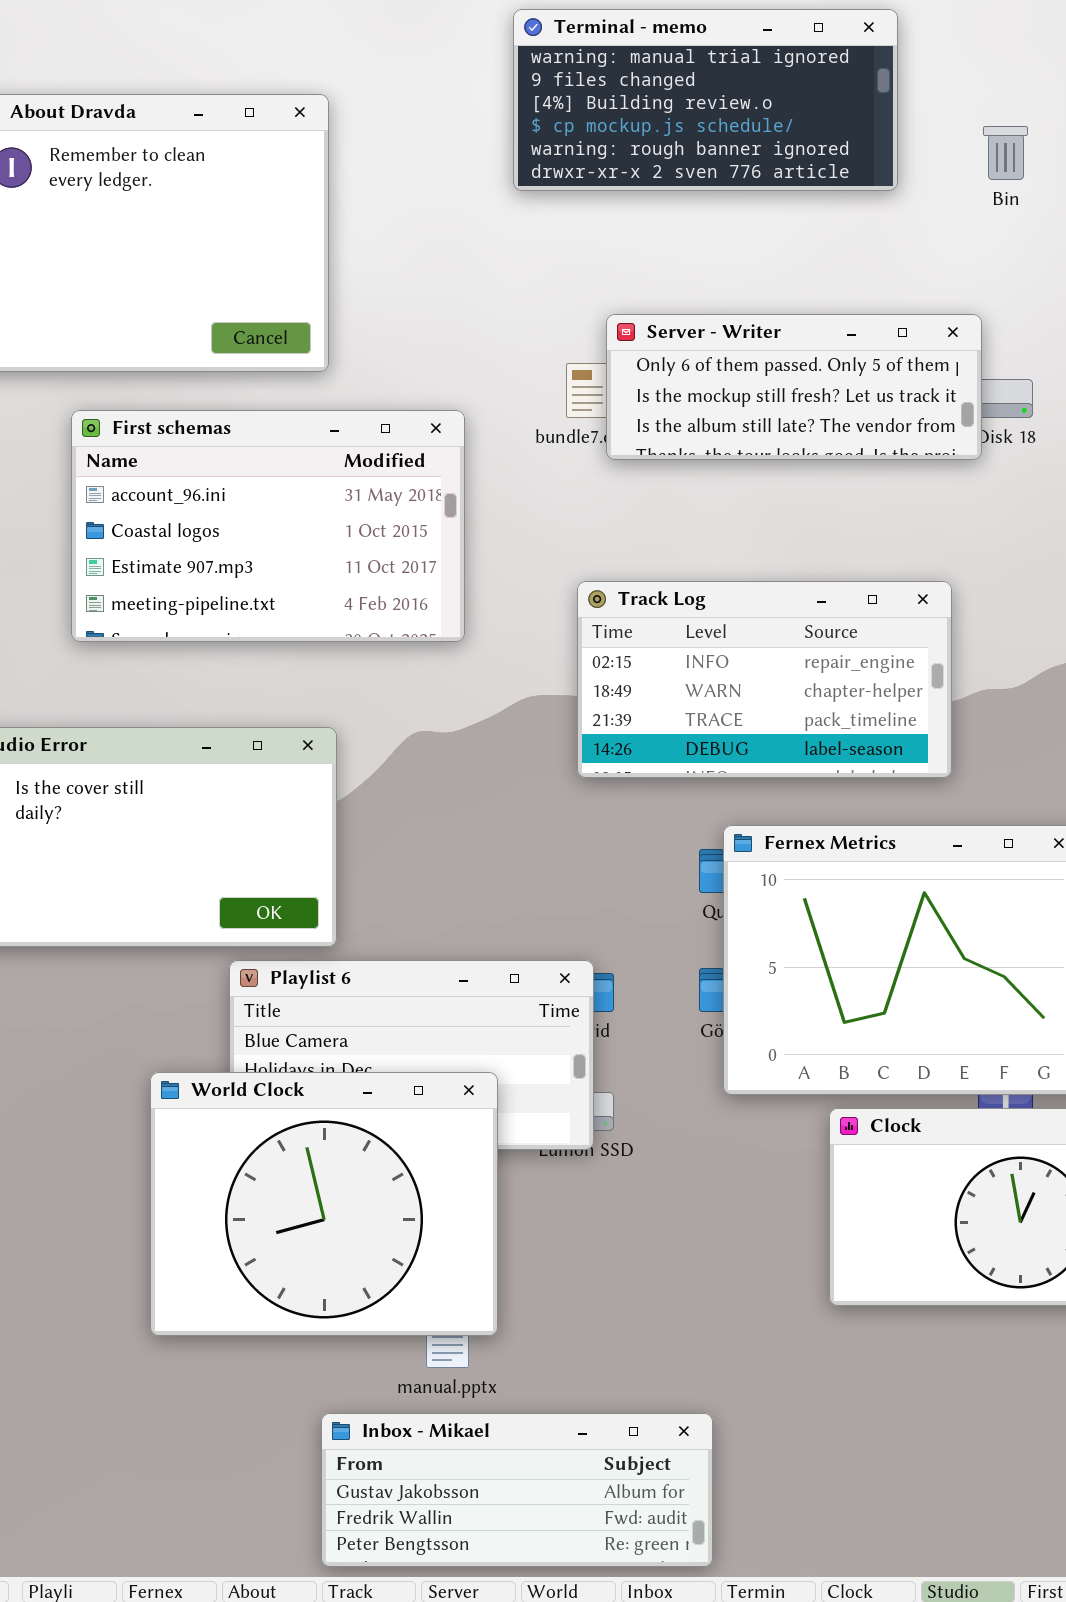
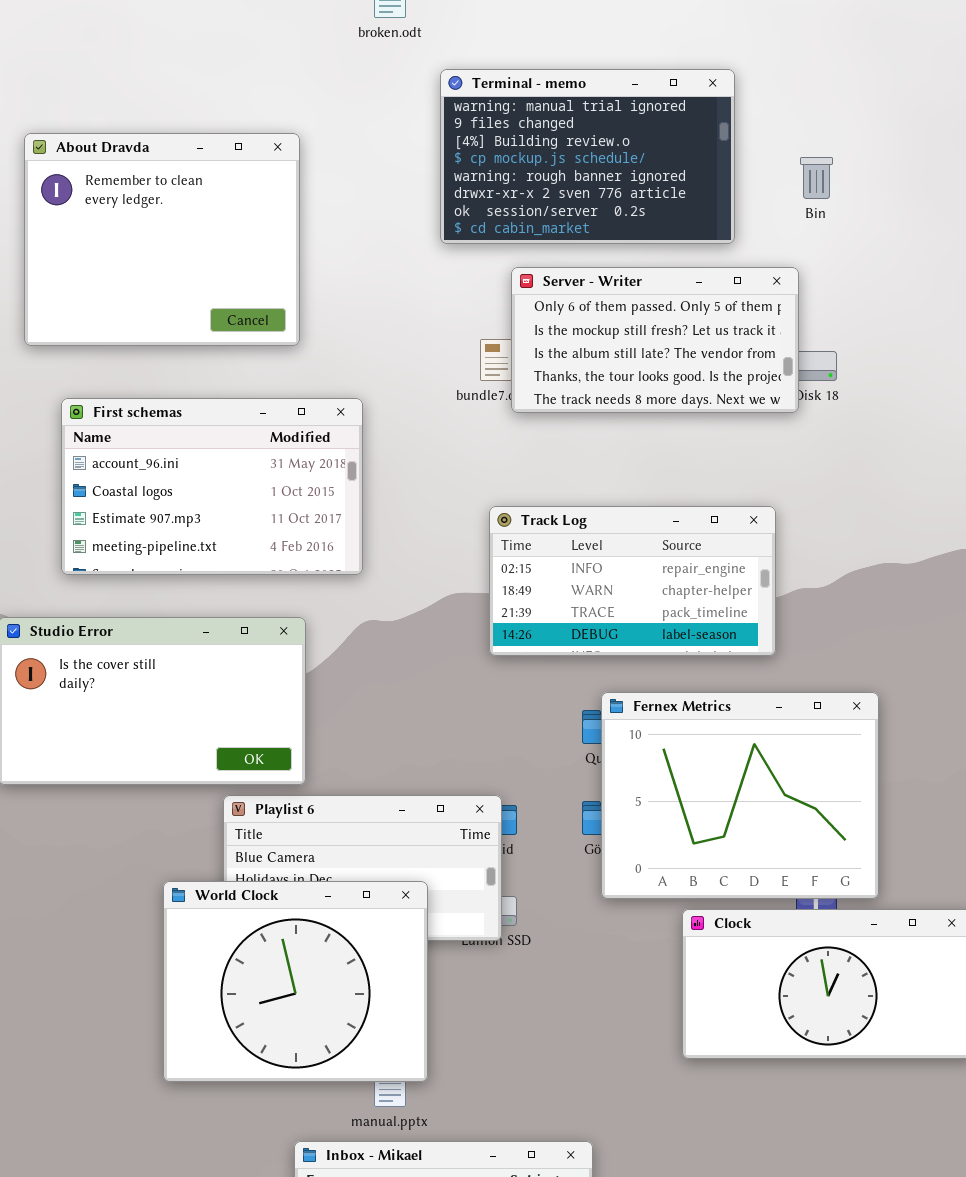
Terminal - memo: [513,9,898,191] -> [440,69,735,244], resized
Server - Writer: [606,314,982,460] -> [511,267,799,413], resized
First schemas: [71,410,465,642] -> [61,398,363,575], moved

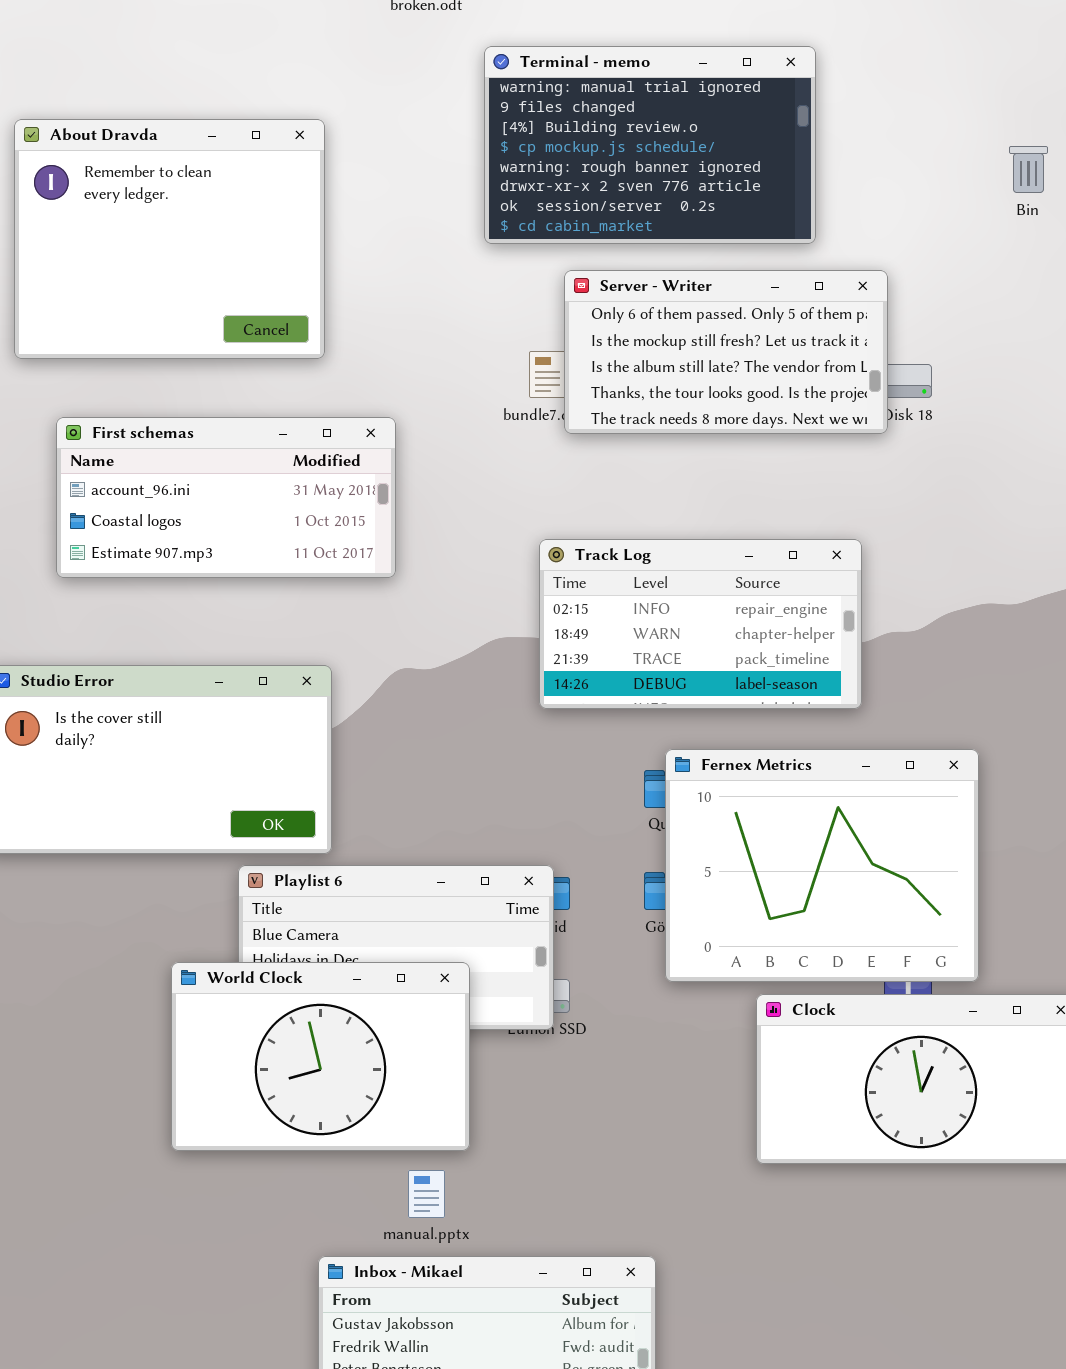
Bin: [800,157,833,199] -> [1009,146,1048,193], moved
First schemas: [61,398,363,575] -> [56,417,396,578], resized
World Clock: [163,881,428,1082] -> [171,962,470,1151], resized

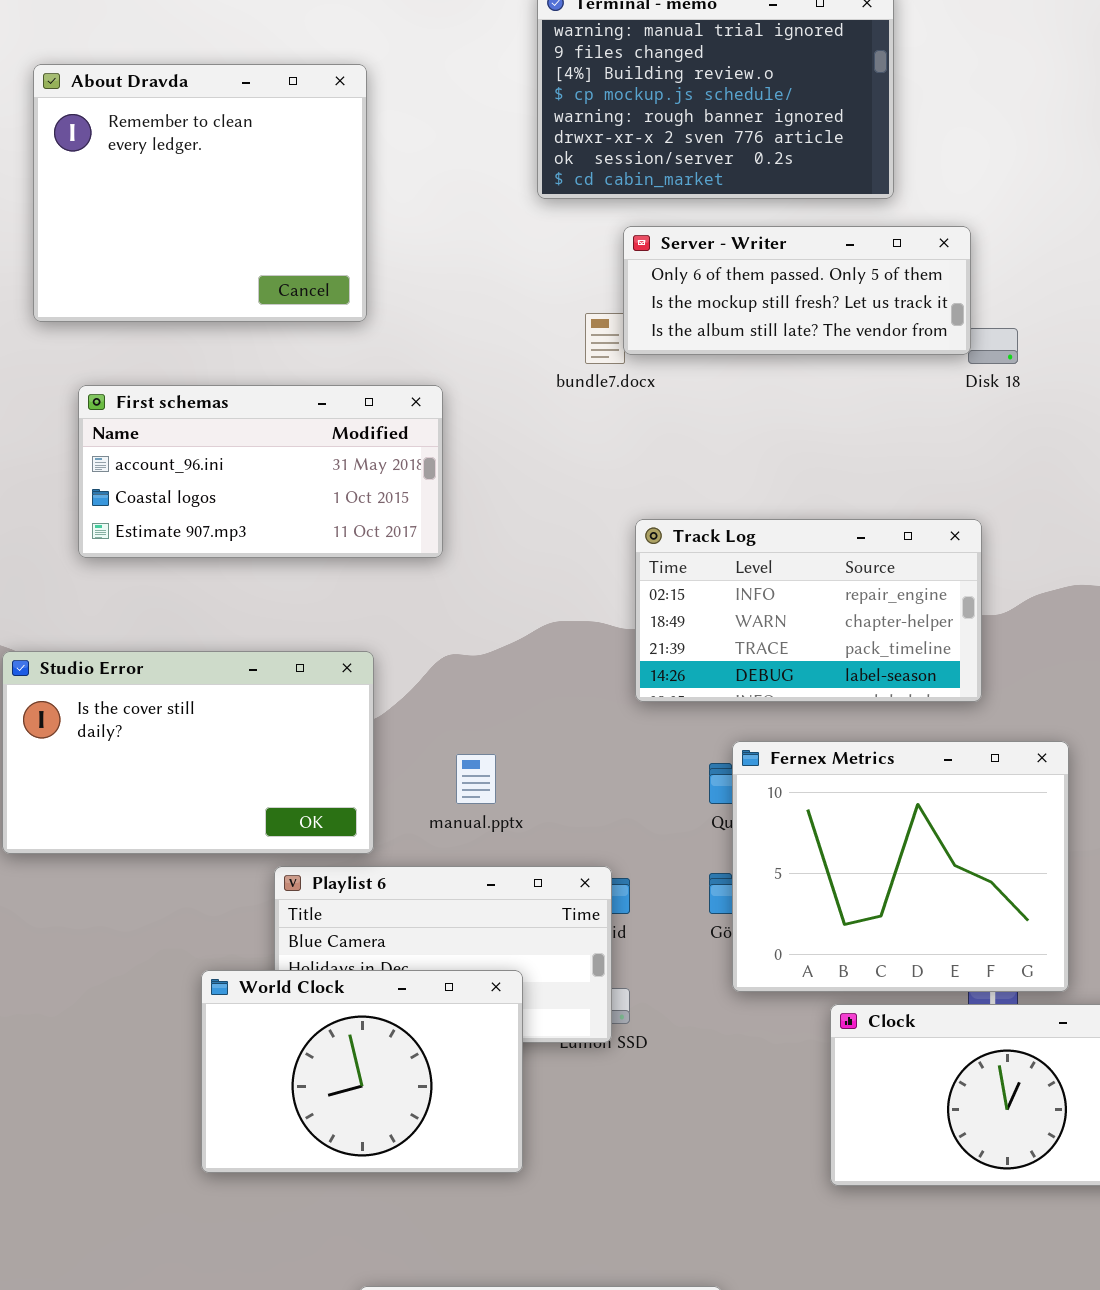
Server - Writer: [564,270,888,434] -> [623,226,971,355], resized
Track Log: [539,539,862,709] -> [635,519,982,702], moved
manual.pptx: [408,1170,445,1218] -> [456,754,496,804], moved

